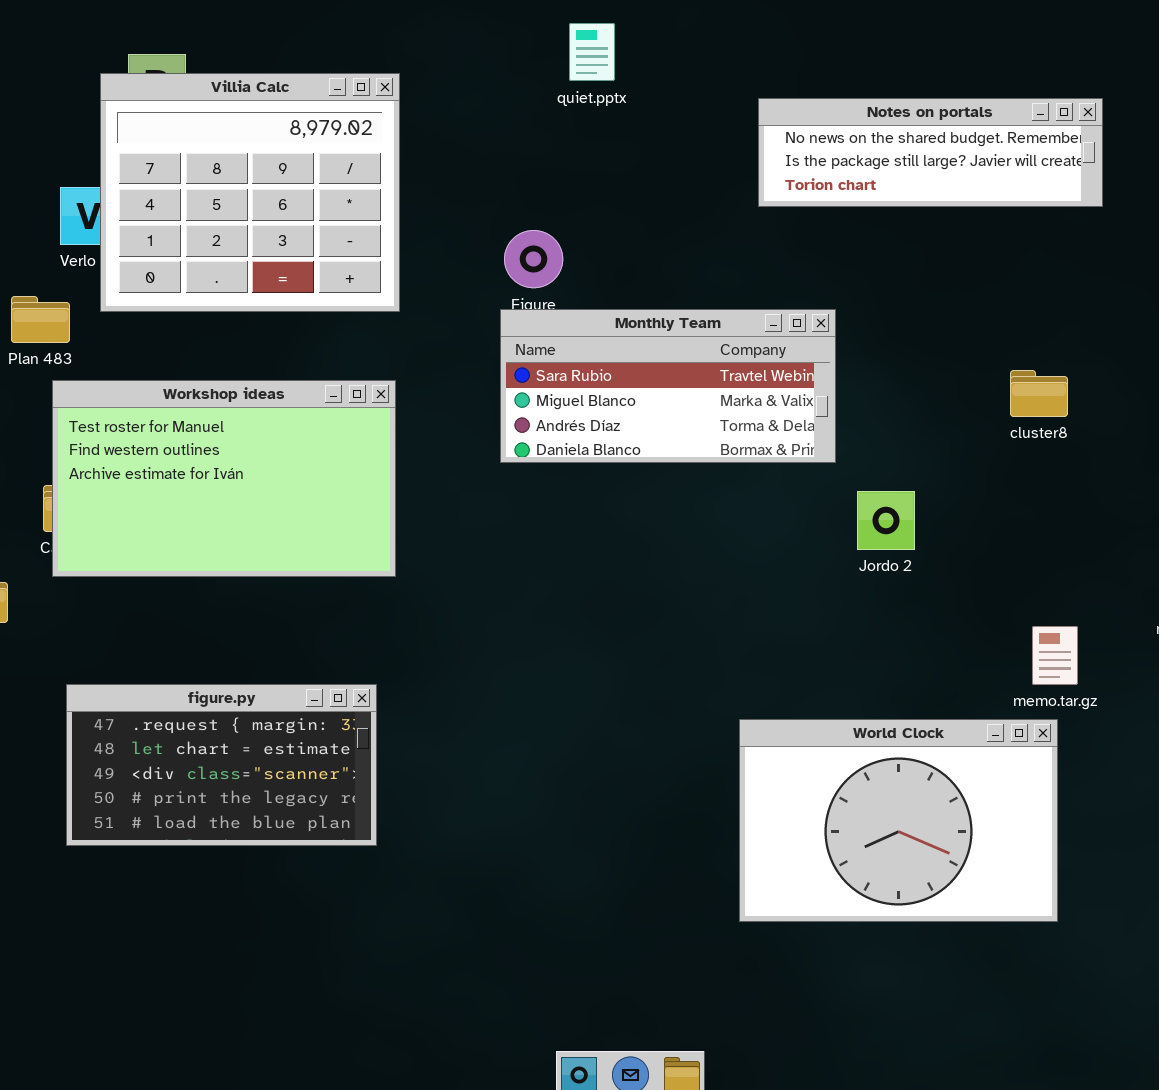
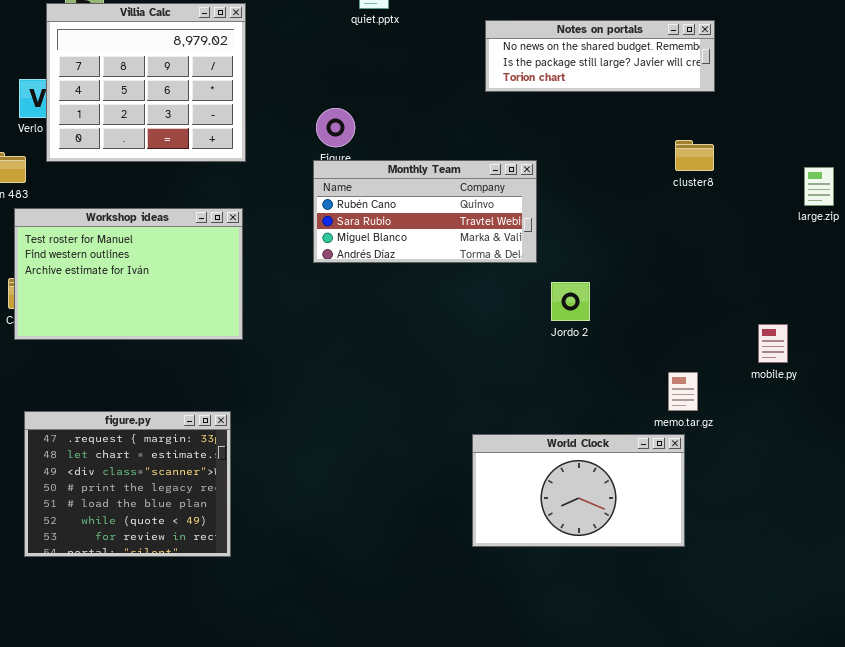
Monthly Team: [500,309,836,463] -> [313,160,537,263], scrolled up 1 row
cluster8: [1010,370,1068,417] -> [675,140,714,171], moved
figure.py: [66,684,377,846] -> [24,411,231,557], resized
World Clock: [739,719,1058,922] -> [472,434,685,547], resized

